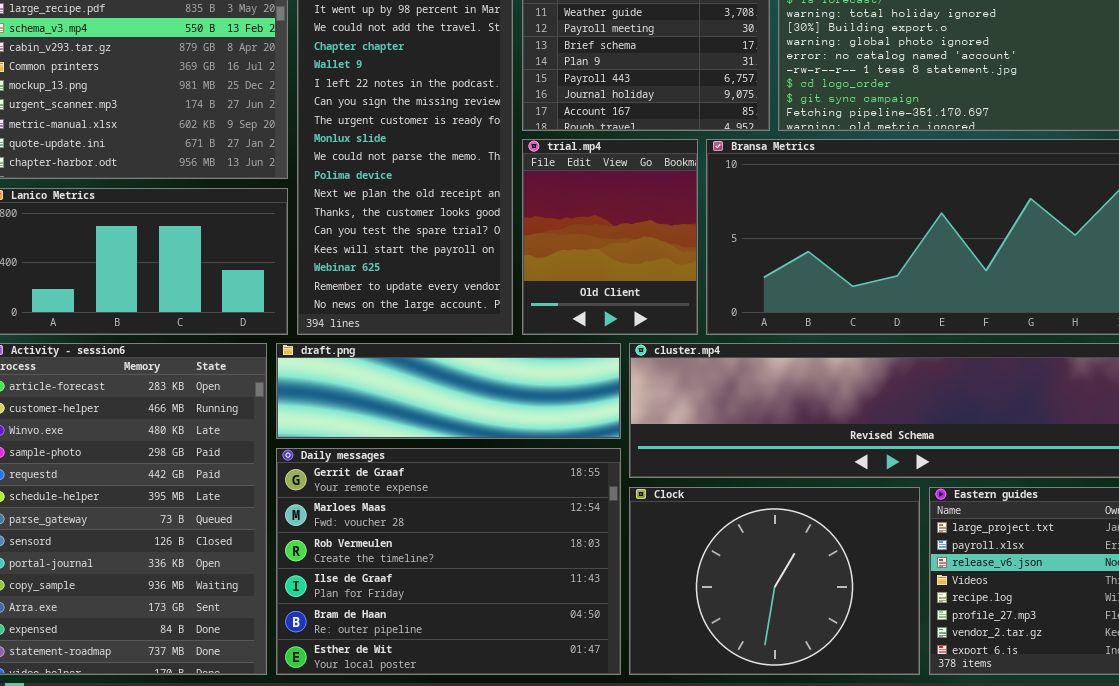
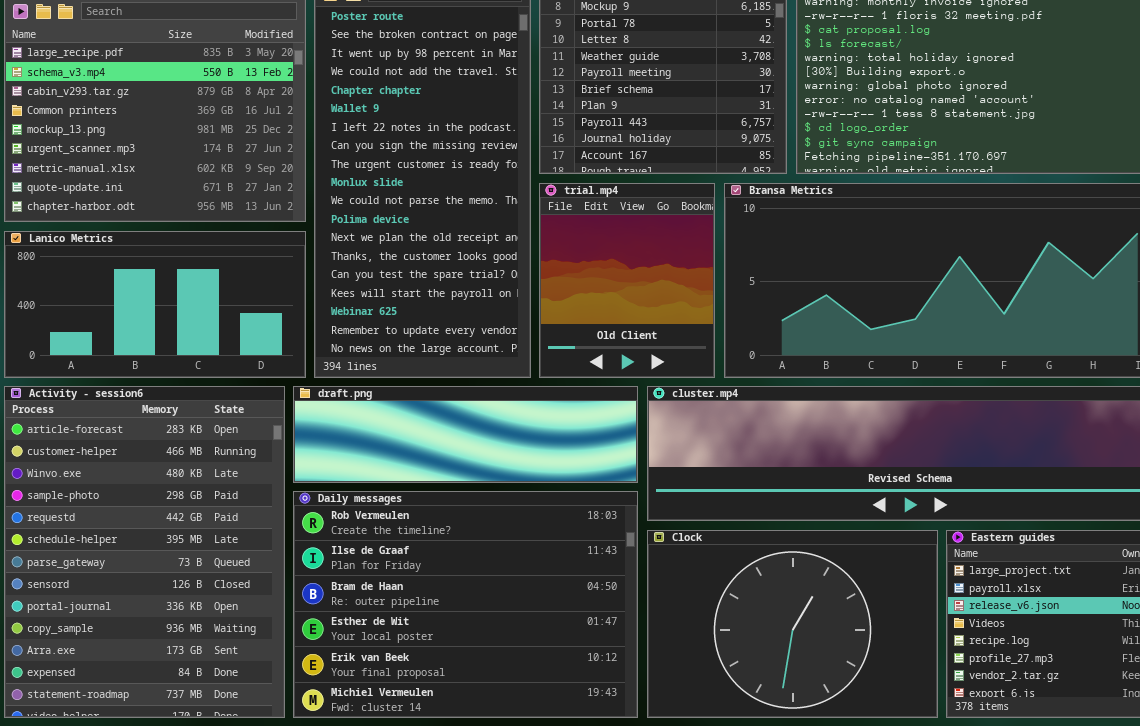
Daily messages: [276,448,621,675] -> [293,491,638,718], scrolled down 2 rows

